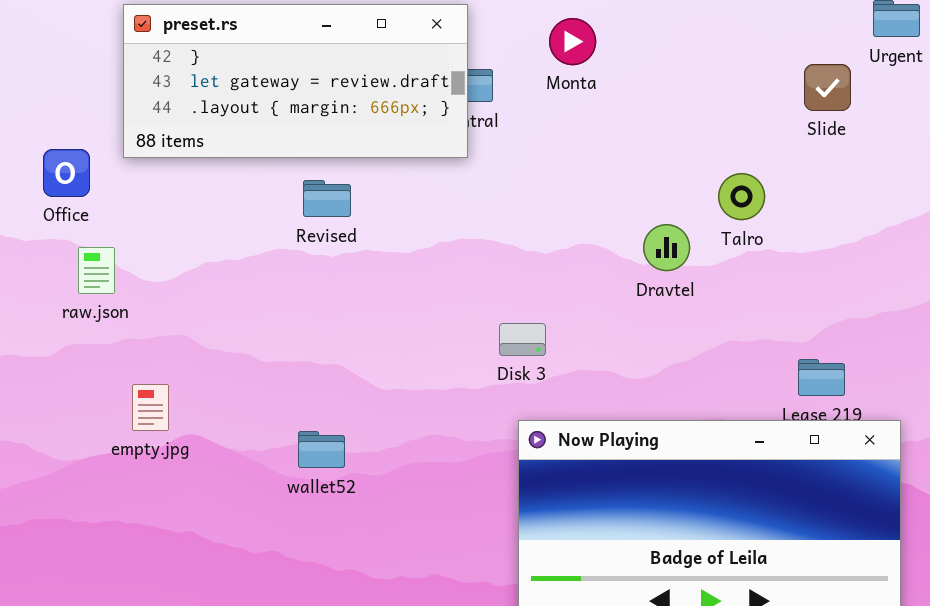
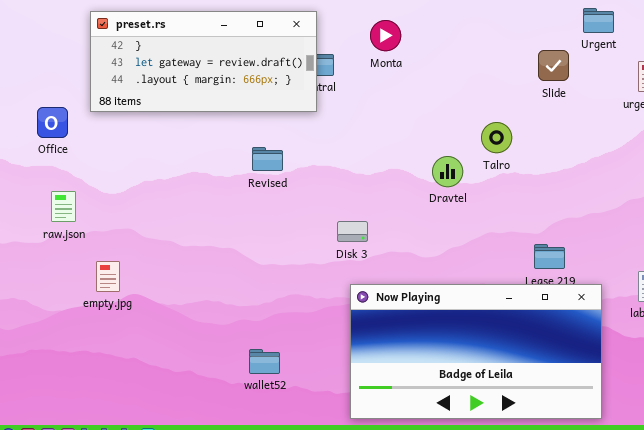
Revised: [303,180,351,217] -> [252,147,283,171], moved
raw.json: [78,247,115,294] -> [51,191,76,222], moved
wallet52: [298,431,345,468] -> [249,349,280,374], moved

